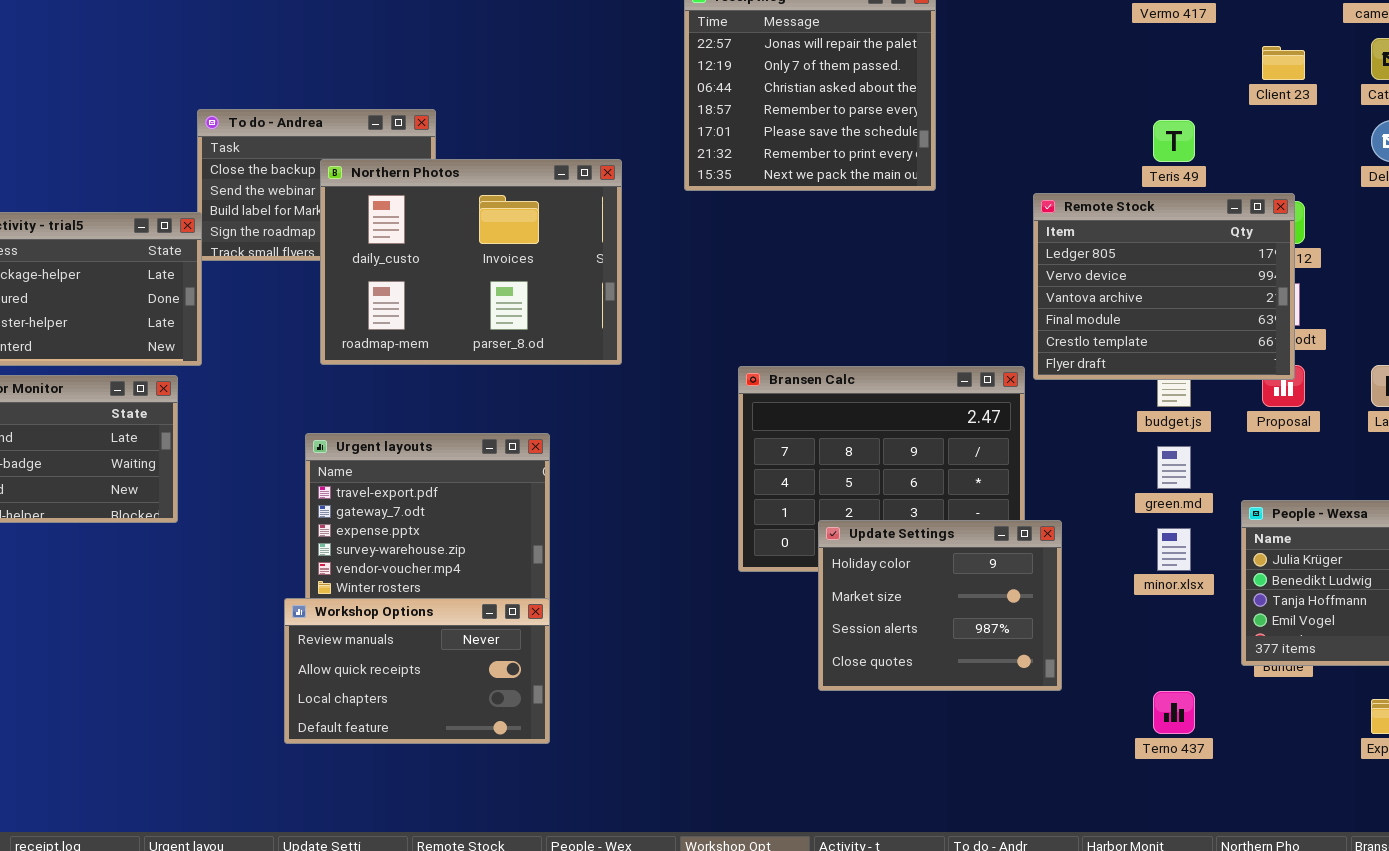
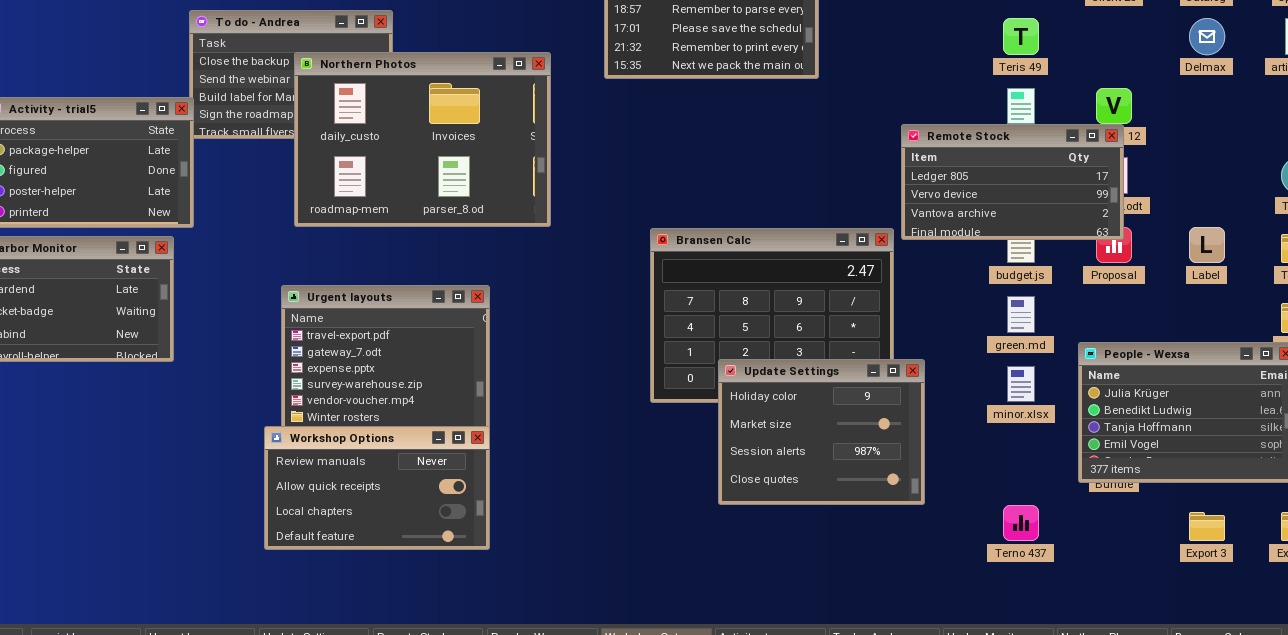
Remote Stock: [1033,193,1295,380] -> [901,124,1124,240], resized

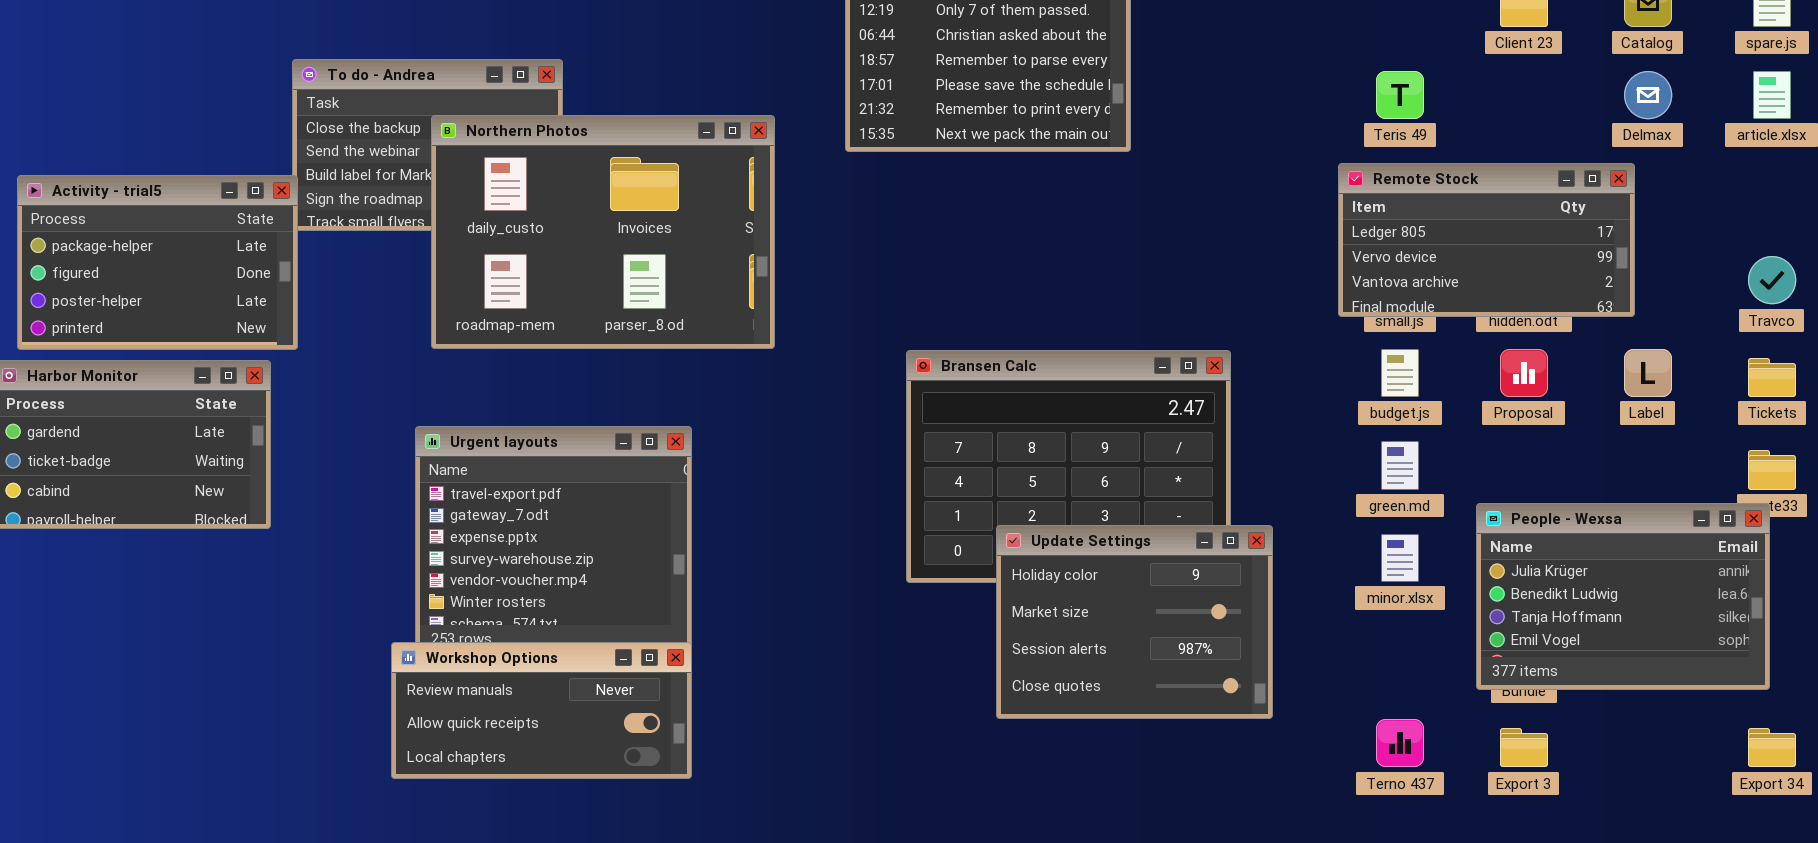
Remote Stock: [901,124,1124,240] -> [1338,163,1635,317], moved
Workshop Options: [264,426,490,550] -> [391,642,692,779], resized
Export 3: [1189,512,1225,541] -> [1500,728,1548,767], moved

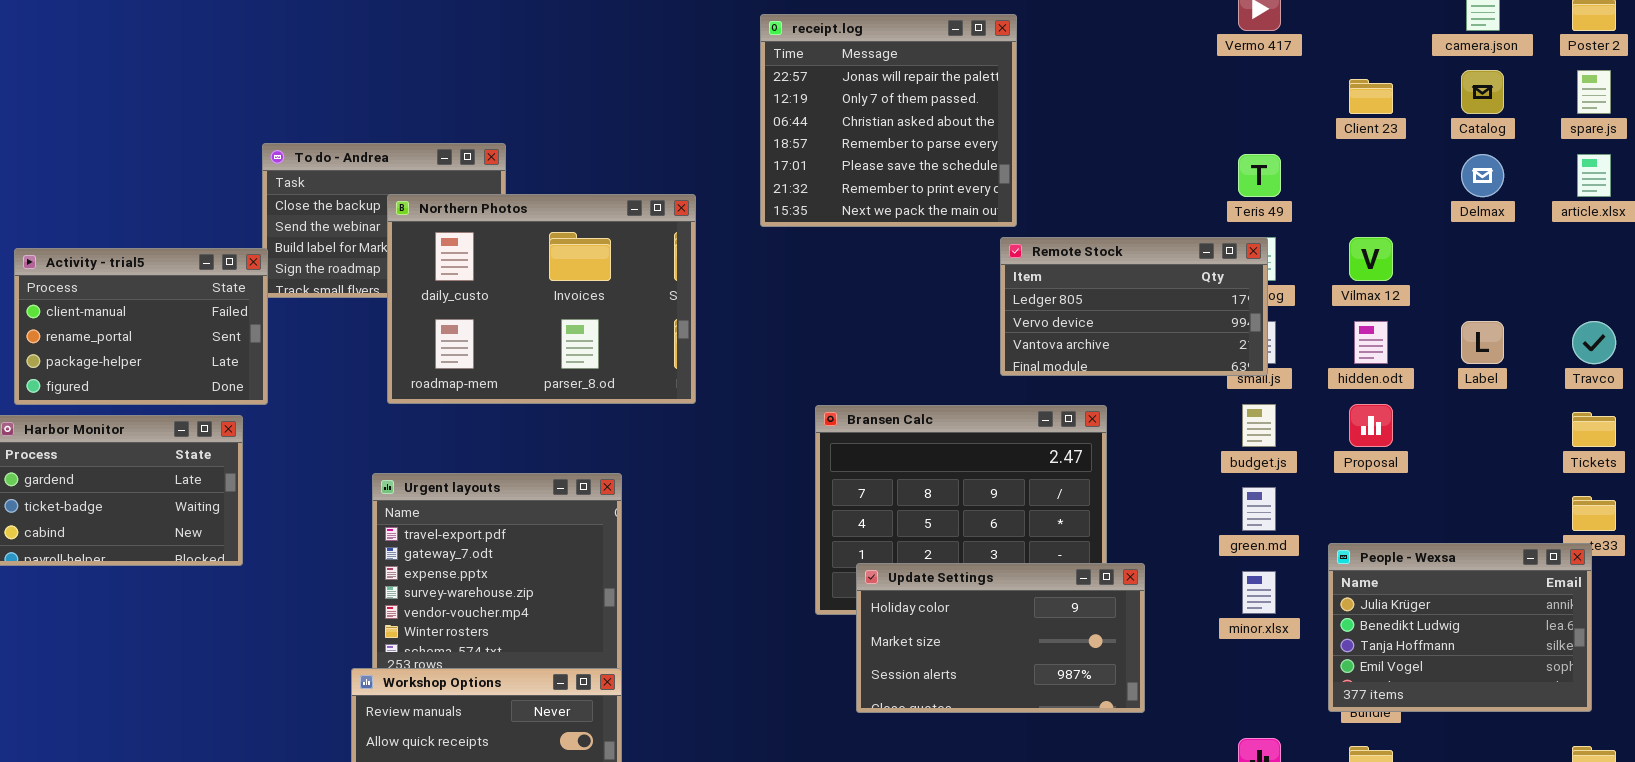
Remote Stock: [1338,163,1635,317] -> [1000,237,1268,376], moved
Activity - trial5: [17,175,298,350] -> [14,248,268,405], scrolled up 2 rows
Label: [1624,349,1672,397] -> [1461,321,1504,364], moved
Update Settings: [996,525,1273,719] -> [856,563,1145,713], resized

